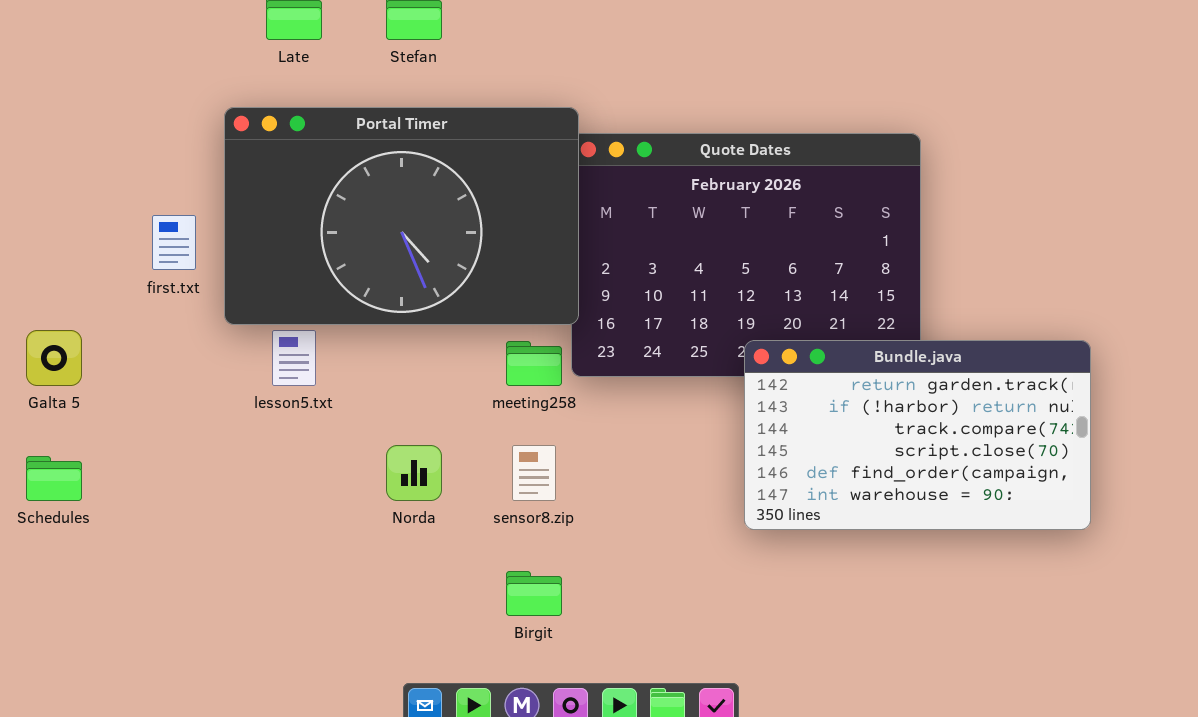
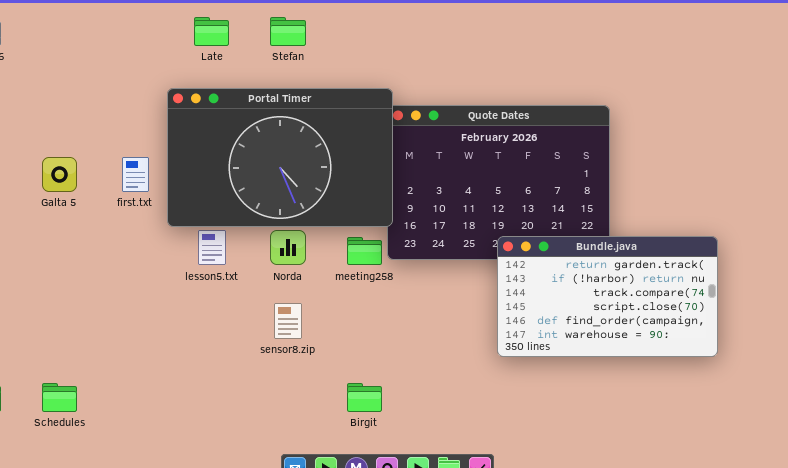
Galta 5: [26,330,82,386] -> [42,157,77,192], moved
Norda: [386,445,442,501] -> [270,230,306,265], moved
sensor8.zip: [512,445,556,501] -> [274,303,302,339], moved
Schedules: [26,456,82,501] -> [42,383,77,412], moved

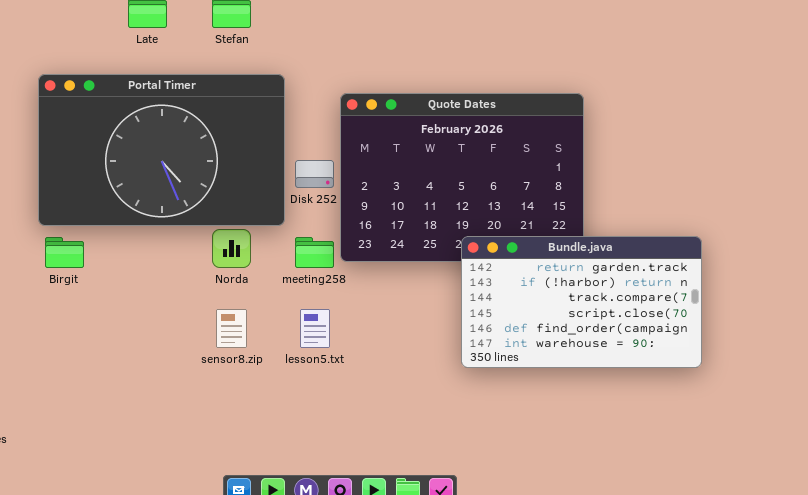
Portal Timer: [167,88,393,227] -> [38,74,285,226], moved
lesson5.txt: [198,230,226,265] -> [300,309,330,348], moved
Birgit: [347,383,382,412] -> [45,237,84,268], moved

